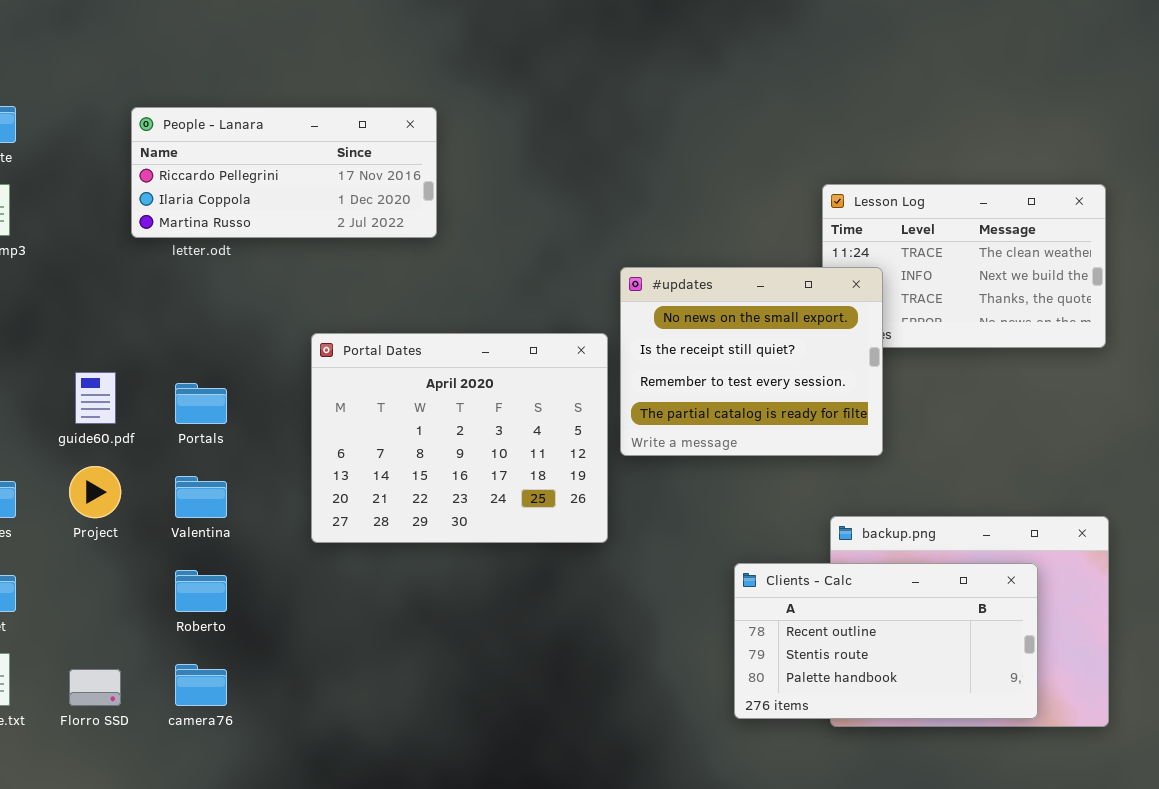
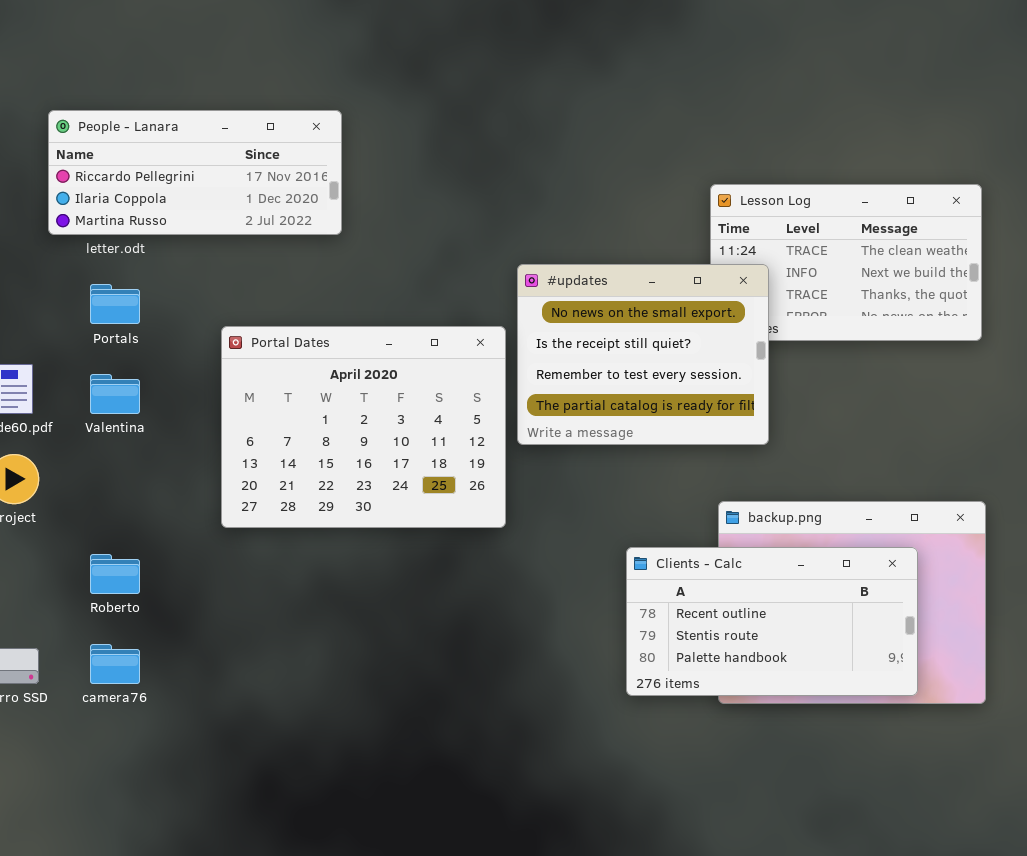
Portals: [175,383,227,424] -> [90,284,140,324], moved
Valentina: [175,476,227,518] -> [90,374,140,414], moved

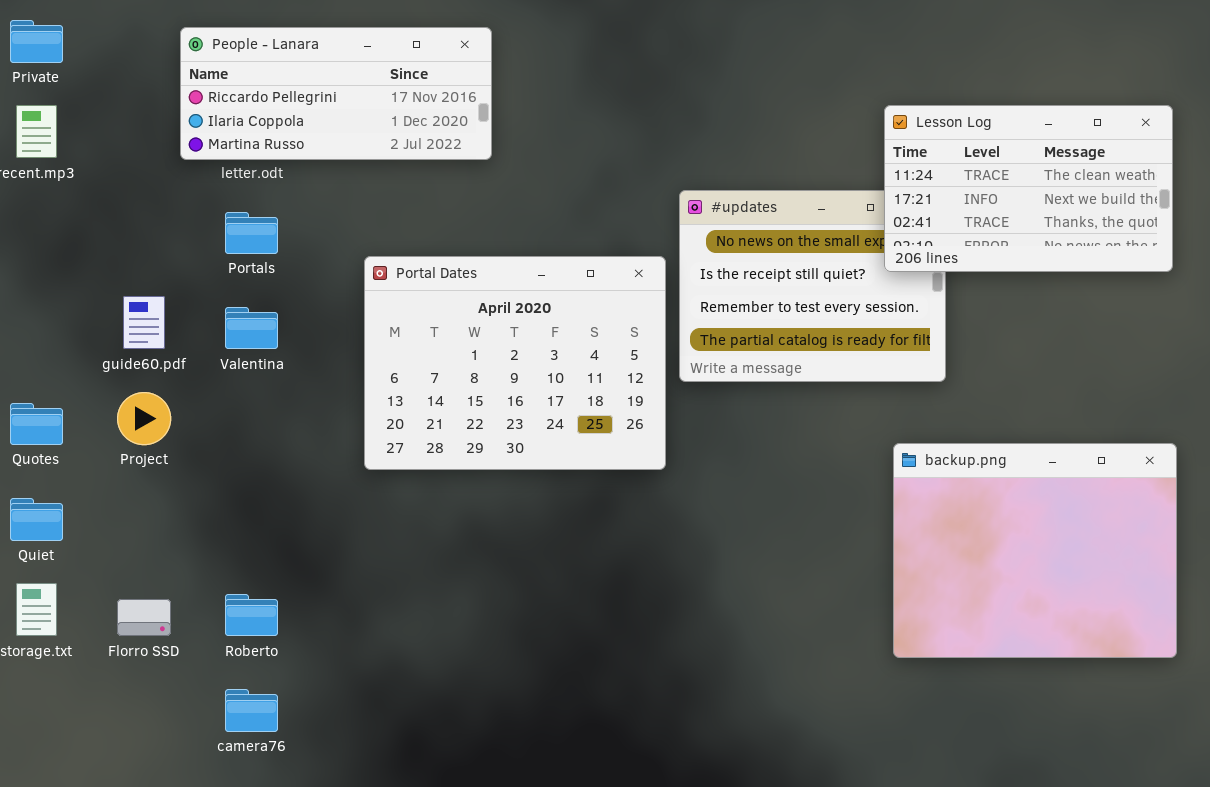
Lesson Log: [710,184,982,341] -> [884,105,1173,272], raised
Clients - Calc: [626,547,918,696] -> none, closed
Roberto: [90,554,140,594] -> [225,594,278,636], moved
camera76: [90,644,140,684] -> [225,689,278,732], moved

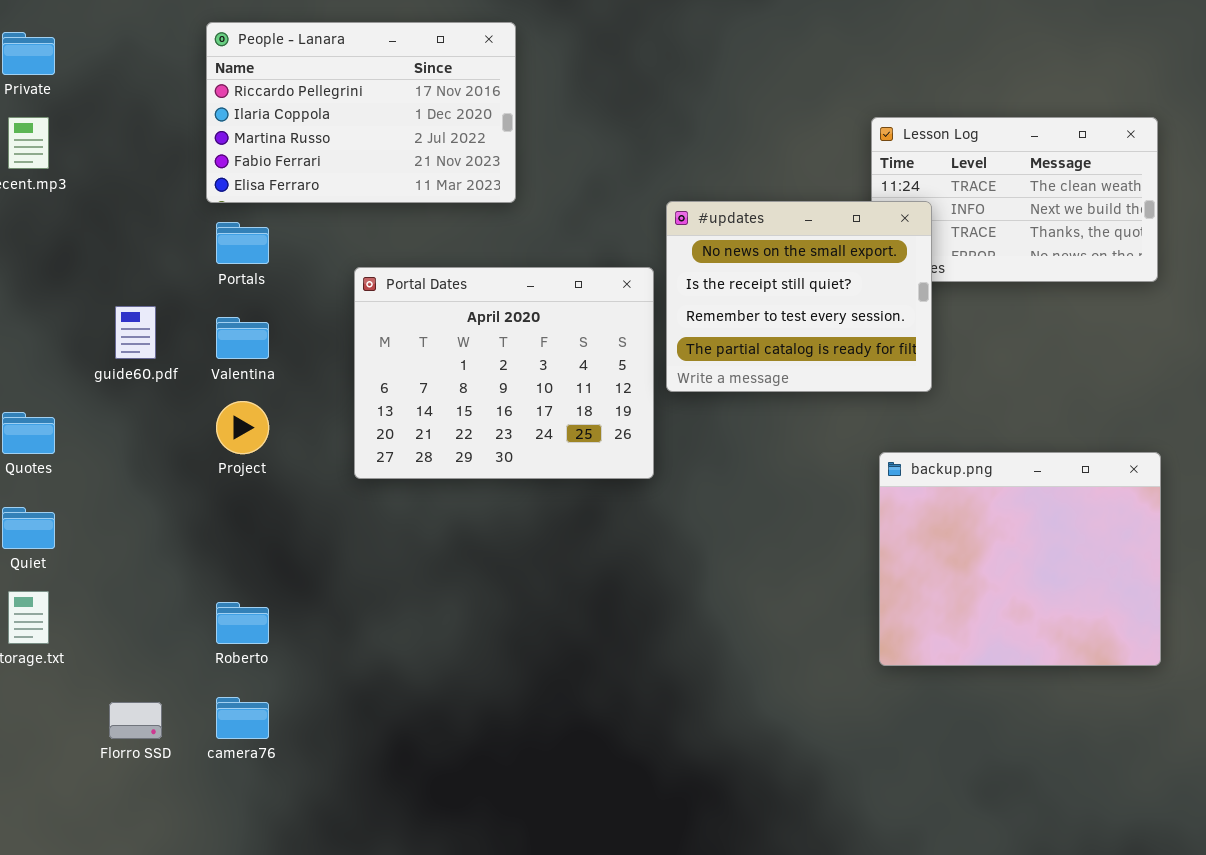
People - Lanara: [180,27,492,160] -> [206,22,516,203], moved, resized
#updates: [679,190,946,382] -> [666,201,932,392], raised
Project: [117,392,171,445] -> [216,401,269,454], moved
Florro SSD: [117,599,171,636] -> [109,702,162,739], moved

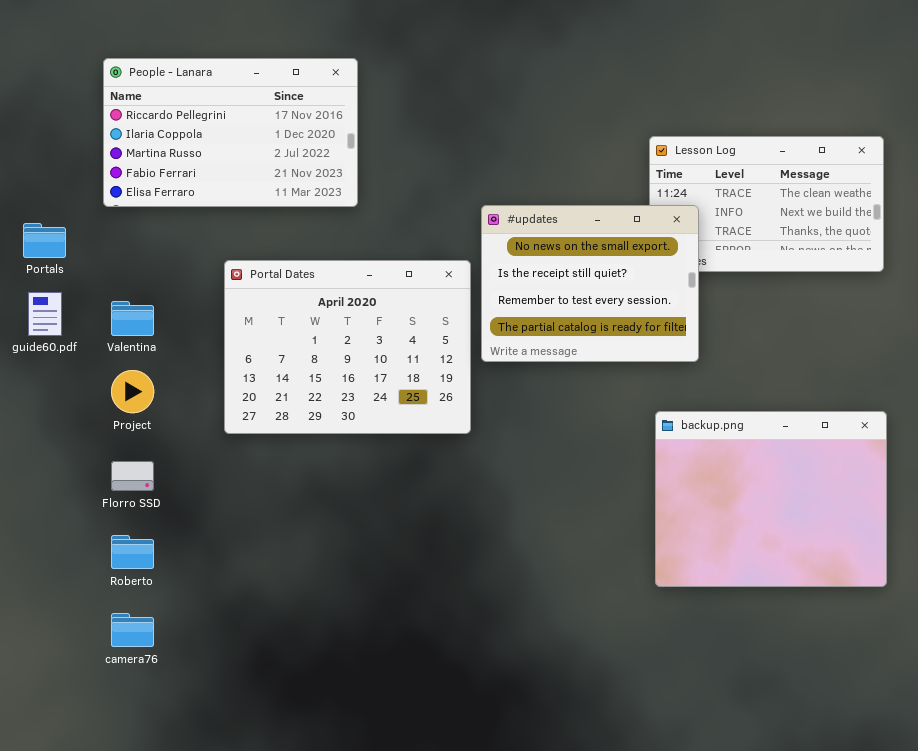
Portals: [216,222,269,264] -> [23,223,66,258], moved
Florro SSD: [109,702,162,739] -> [111,461,154,491], moved

